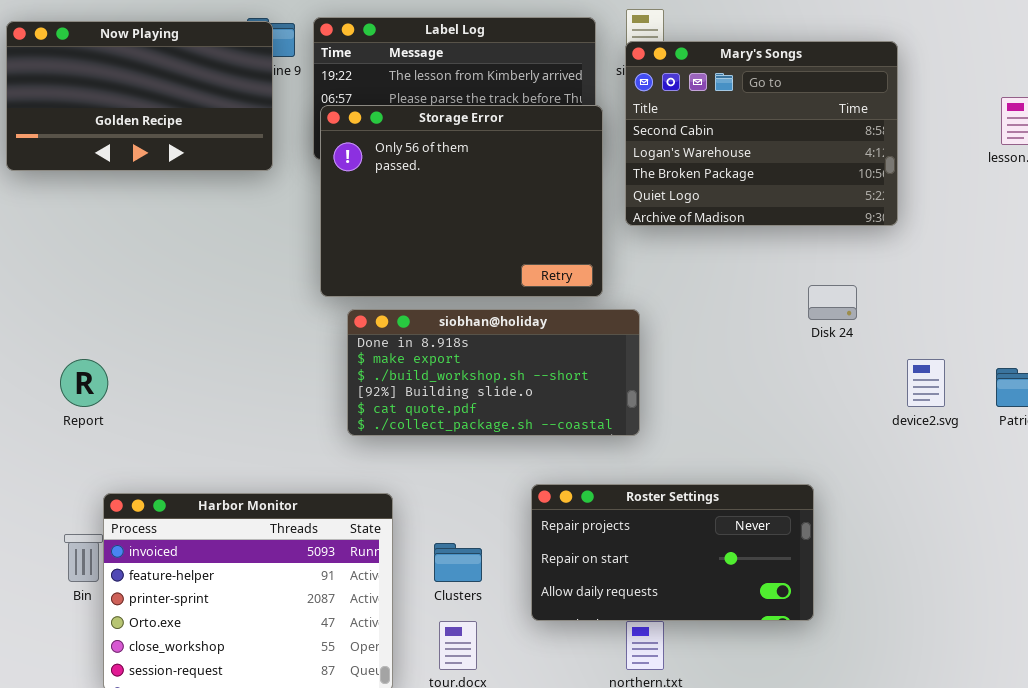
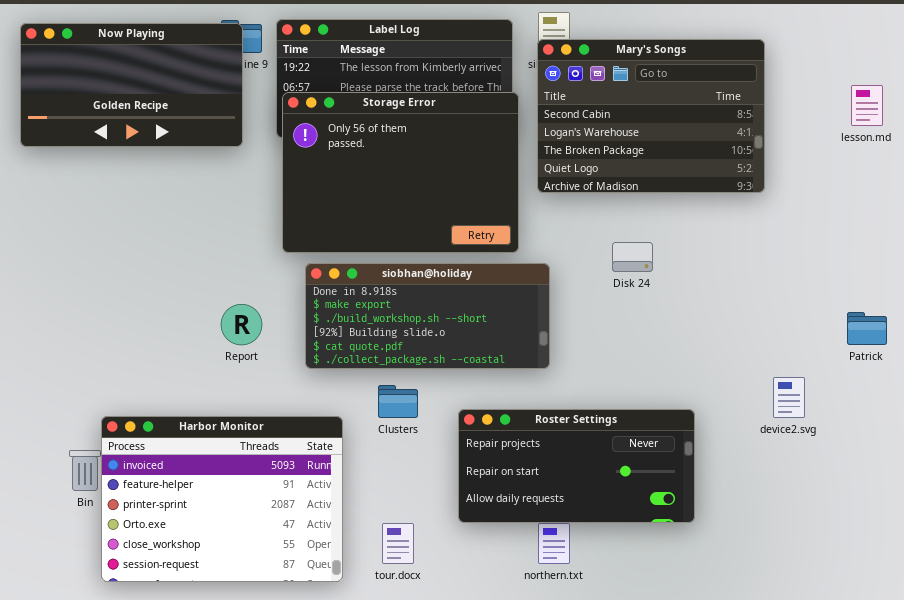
Disk 24: [808,285,857,320] -> [612,242,653,272], moved
Report: [60,359,108,407] -> [221,304,262,345], moved
device2.svg: [907,359,945,407] -> [773,377,805,418], moved
Clusters: [434,543,482,582] -> [378,385,418,418], moved

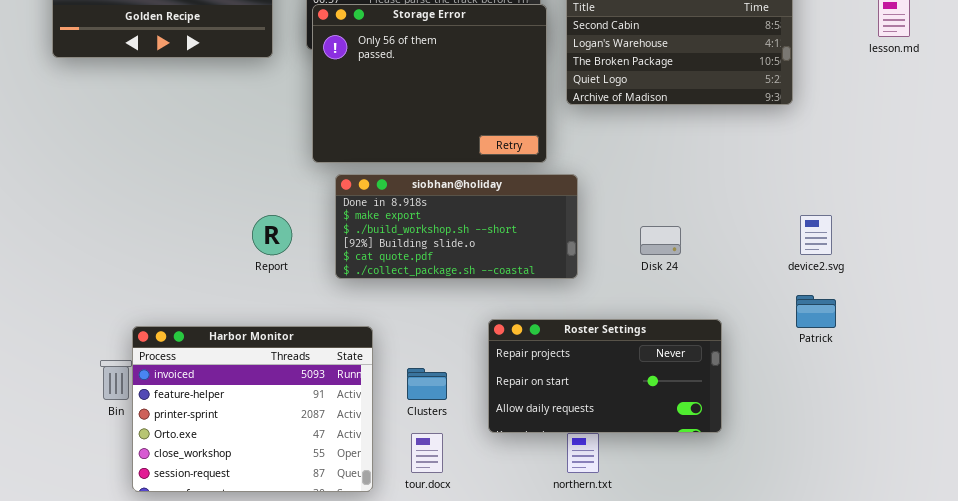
Disk 24: [612,242,653,272] -> [640,226,681,255], moved
Patrick: [847,312,887,345] -> [796,295,836,328], moved
device2.svg: [773,377,805,418] -> [800,215,832,255], moved
Clusters: [378,385,418,418] -> [407,368,447,400], moved

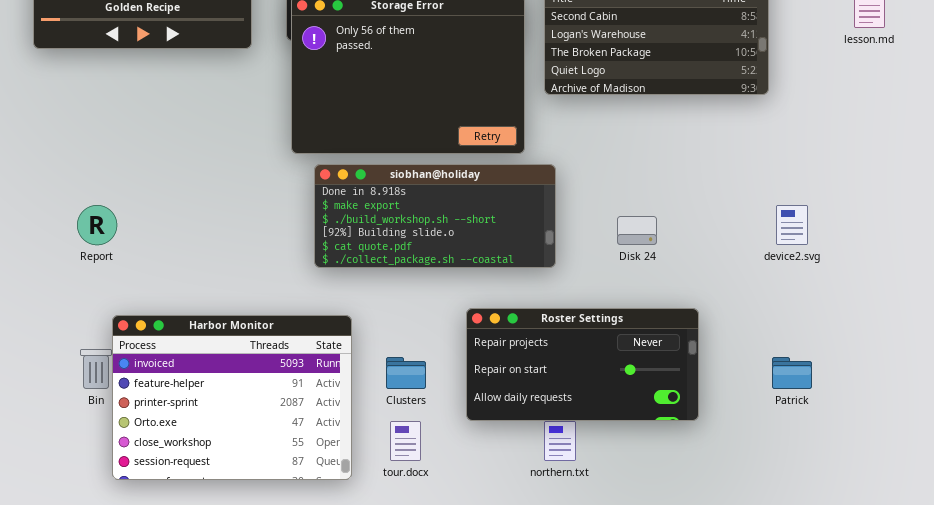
Report: [252,215,292,255] -> [77,205,117,245], moved
Patrick: [796,295,836,328] -> [772,357,812,389], moved

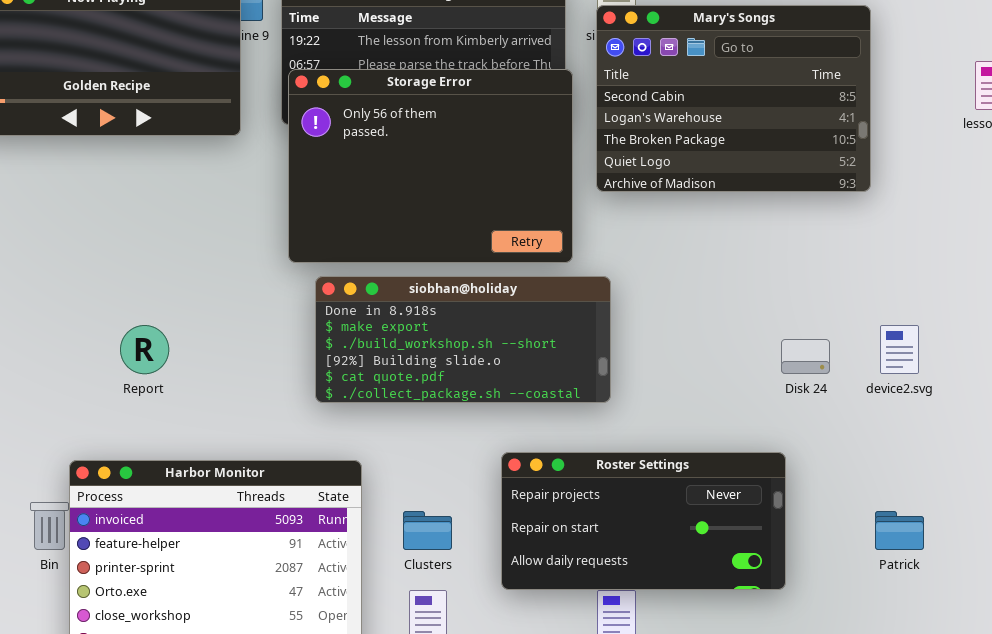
Report: [77,205,117,245] -> [120,325,169,374], moved
Disk 24: [617,216,657,245] -> [781,339,830,374], moved

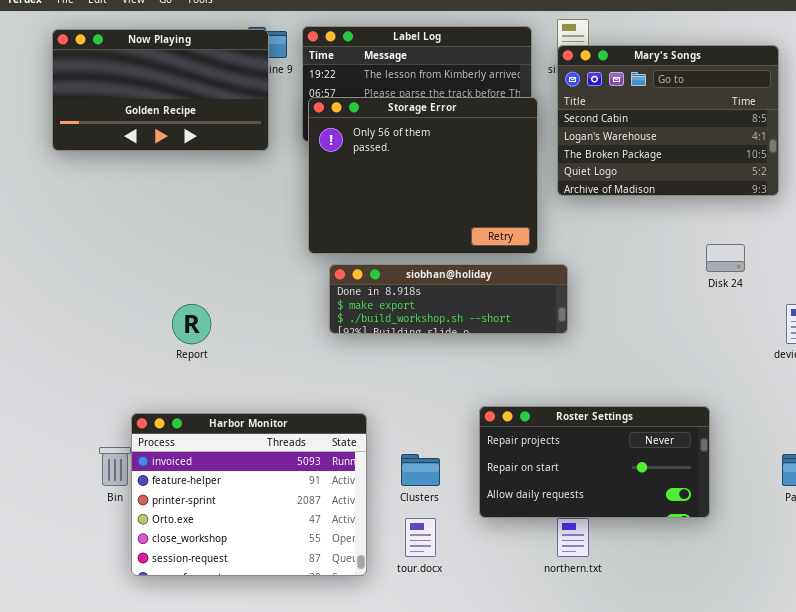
siobhan@holiday: [315,276,611,403] -> [329,264,568,334], resized
Disk 24: [781,339,830,374] -> [706,244,745,272], moved

